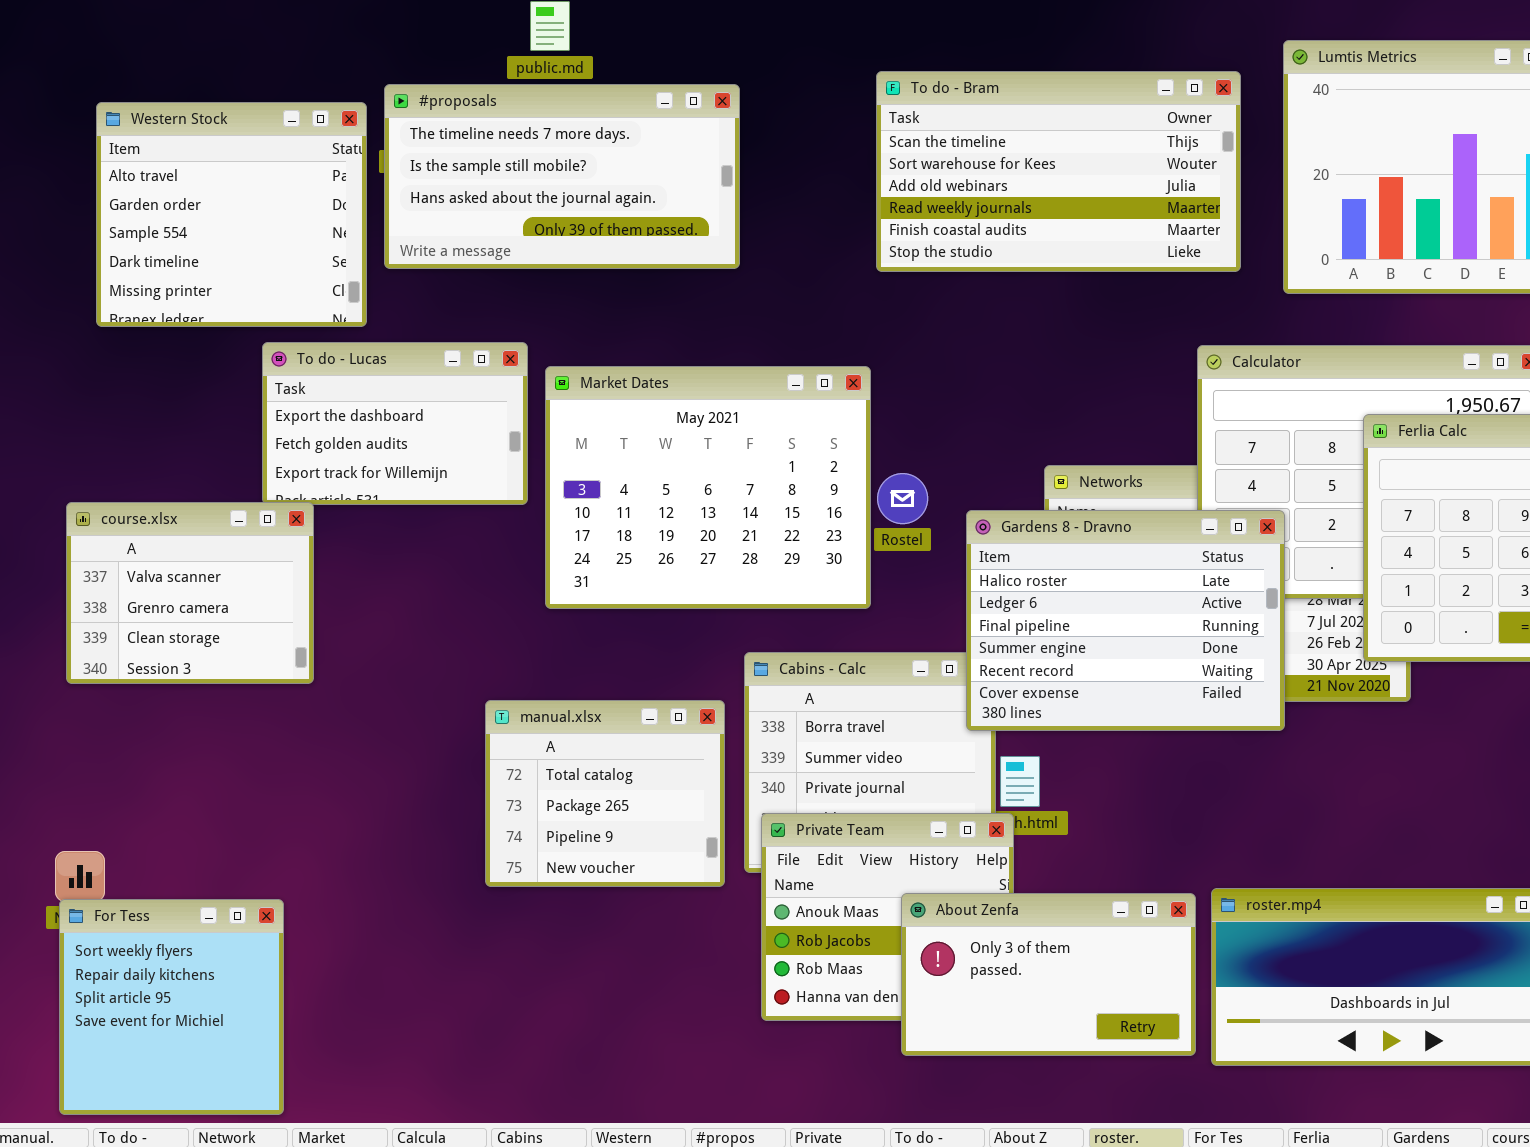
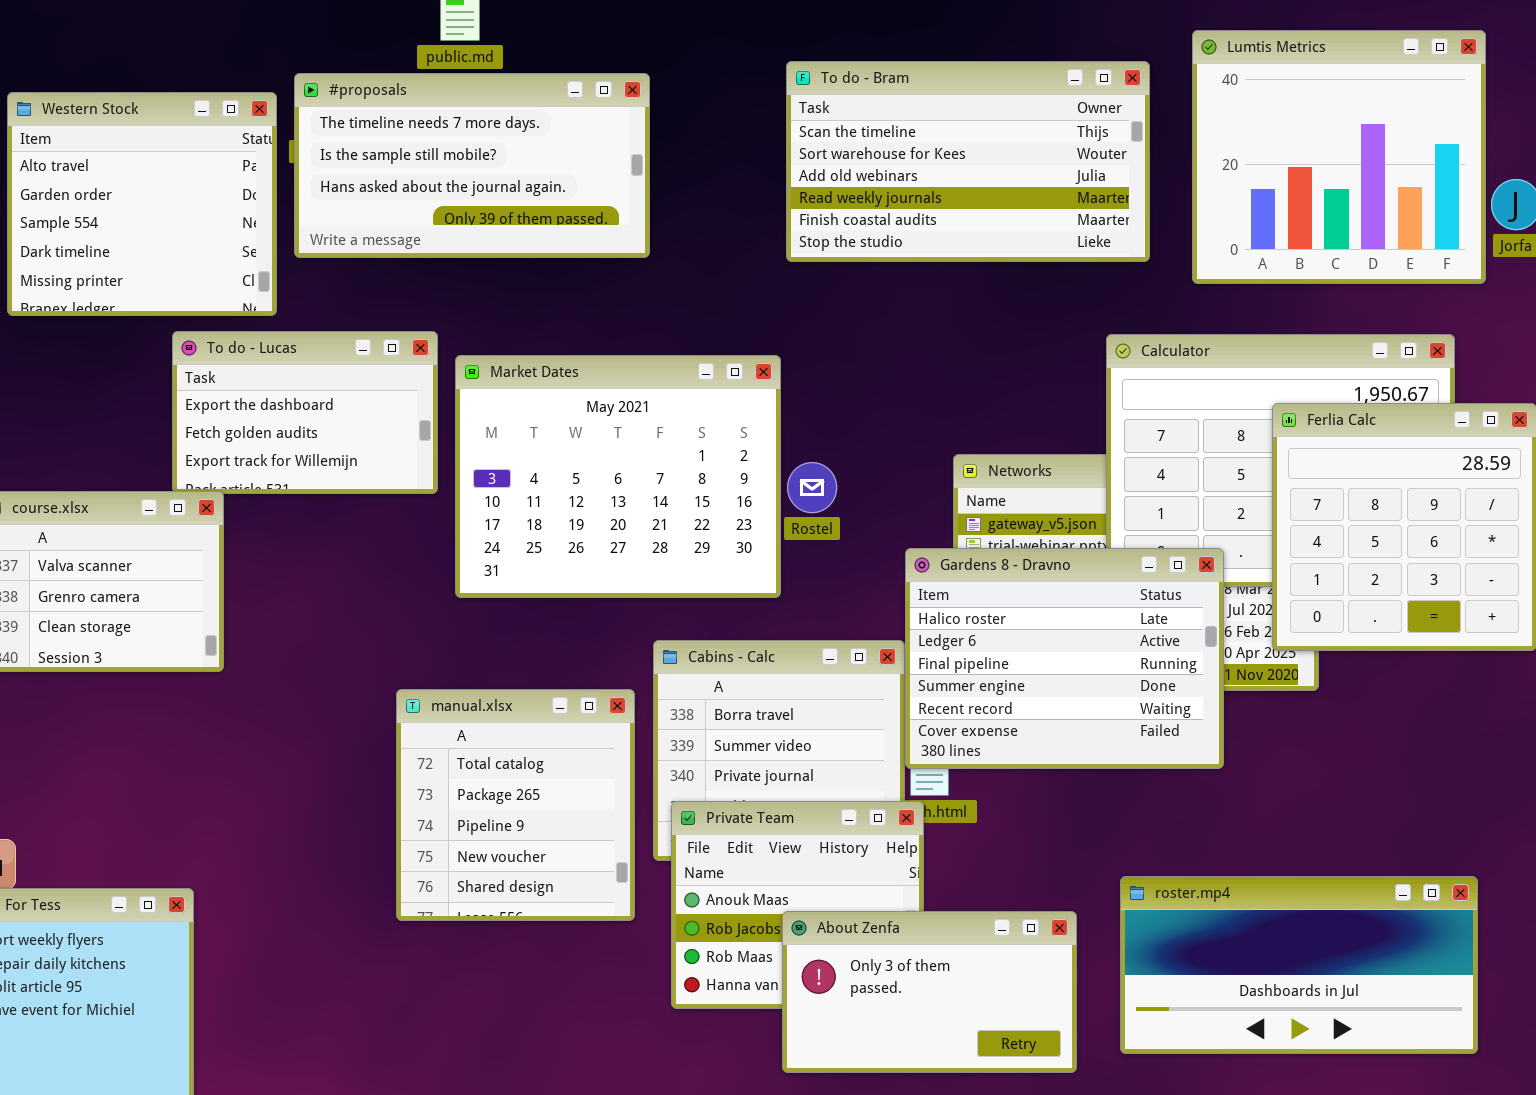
Gardens 8 - Dravno: [966,510,1285,731] -> [905,548,1224,769], moved
manual.xlsx: [485,700,725,887] -> [396,689,635,921], resized
About Zenfa: [901,893,1196,1056] -> [782,911,1077,1073], moved

